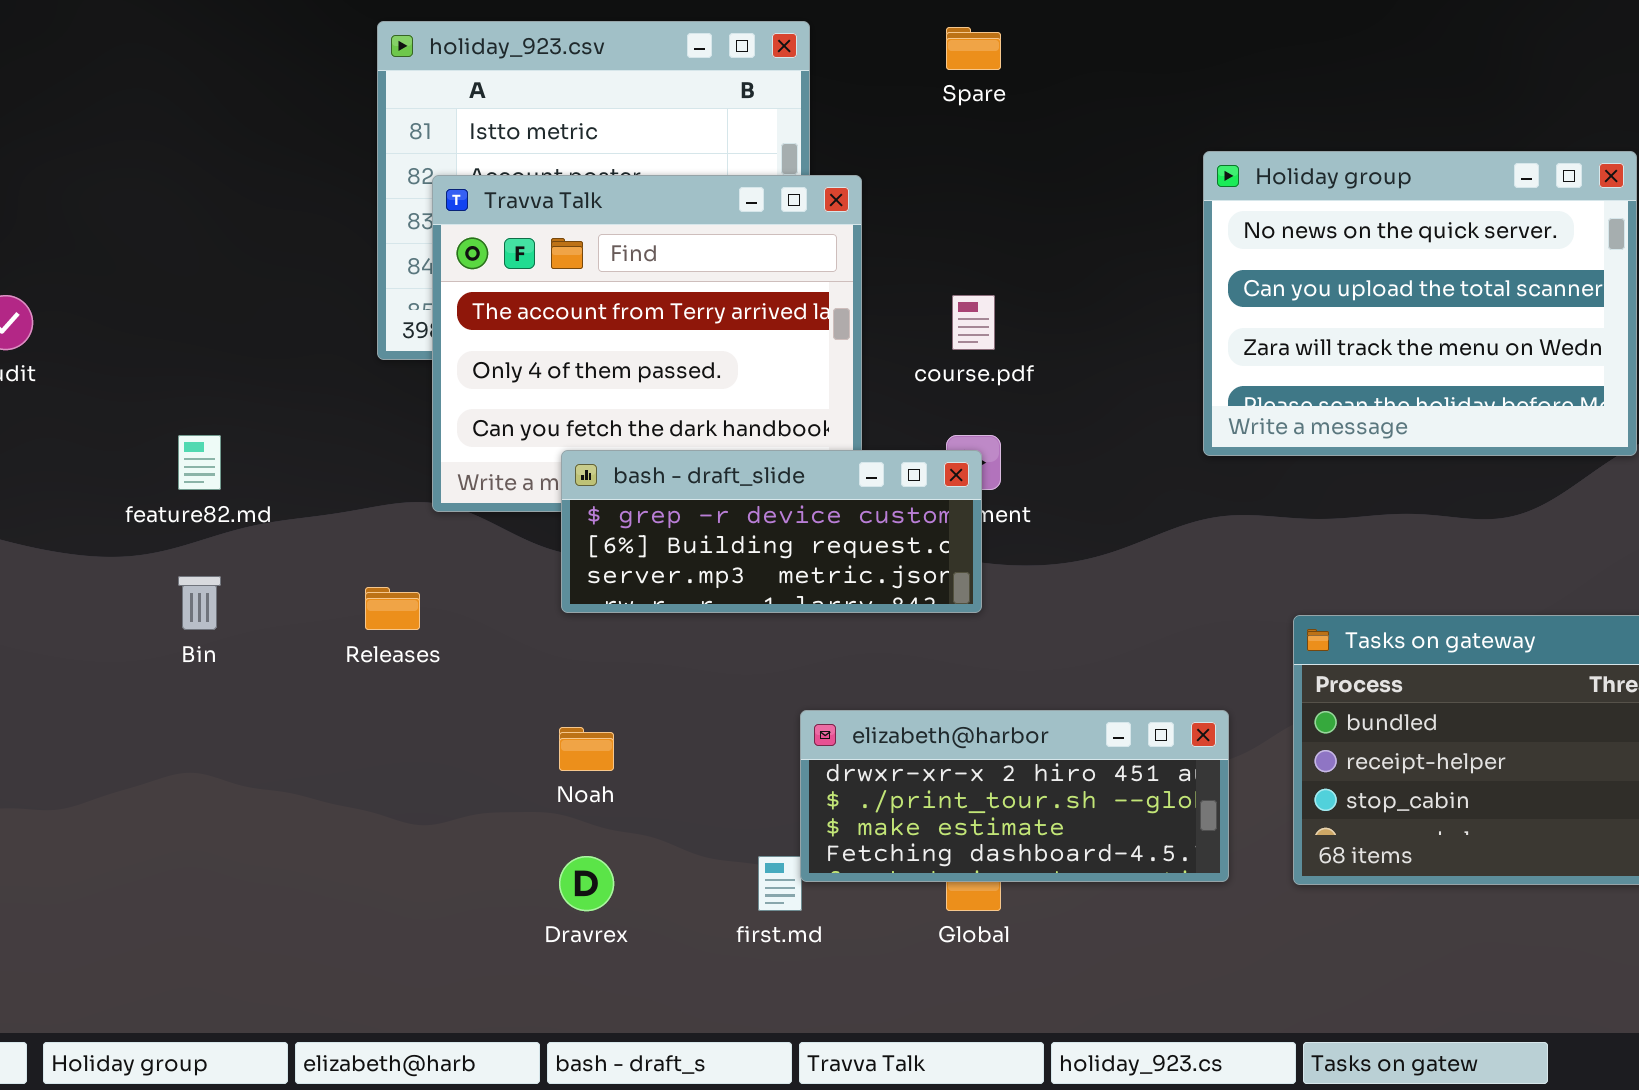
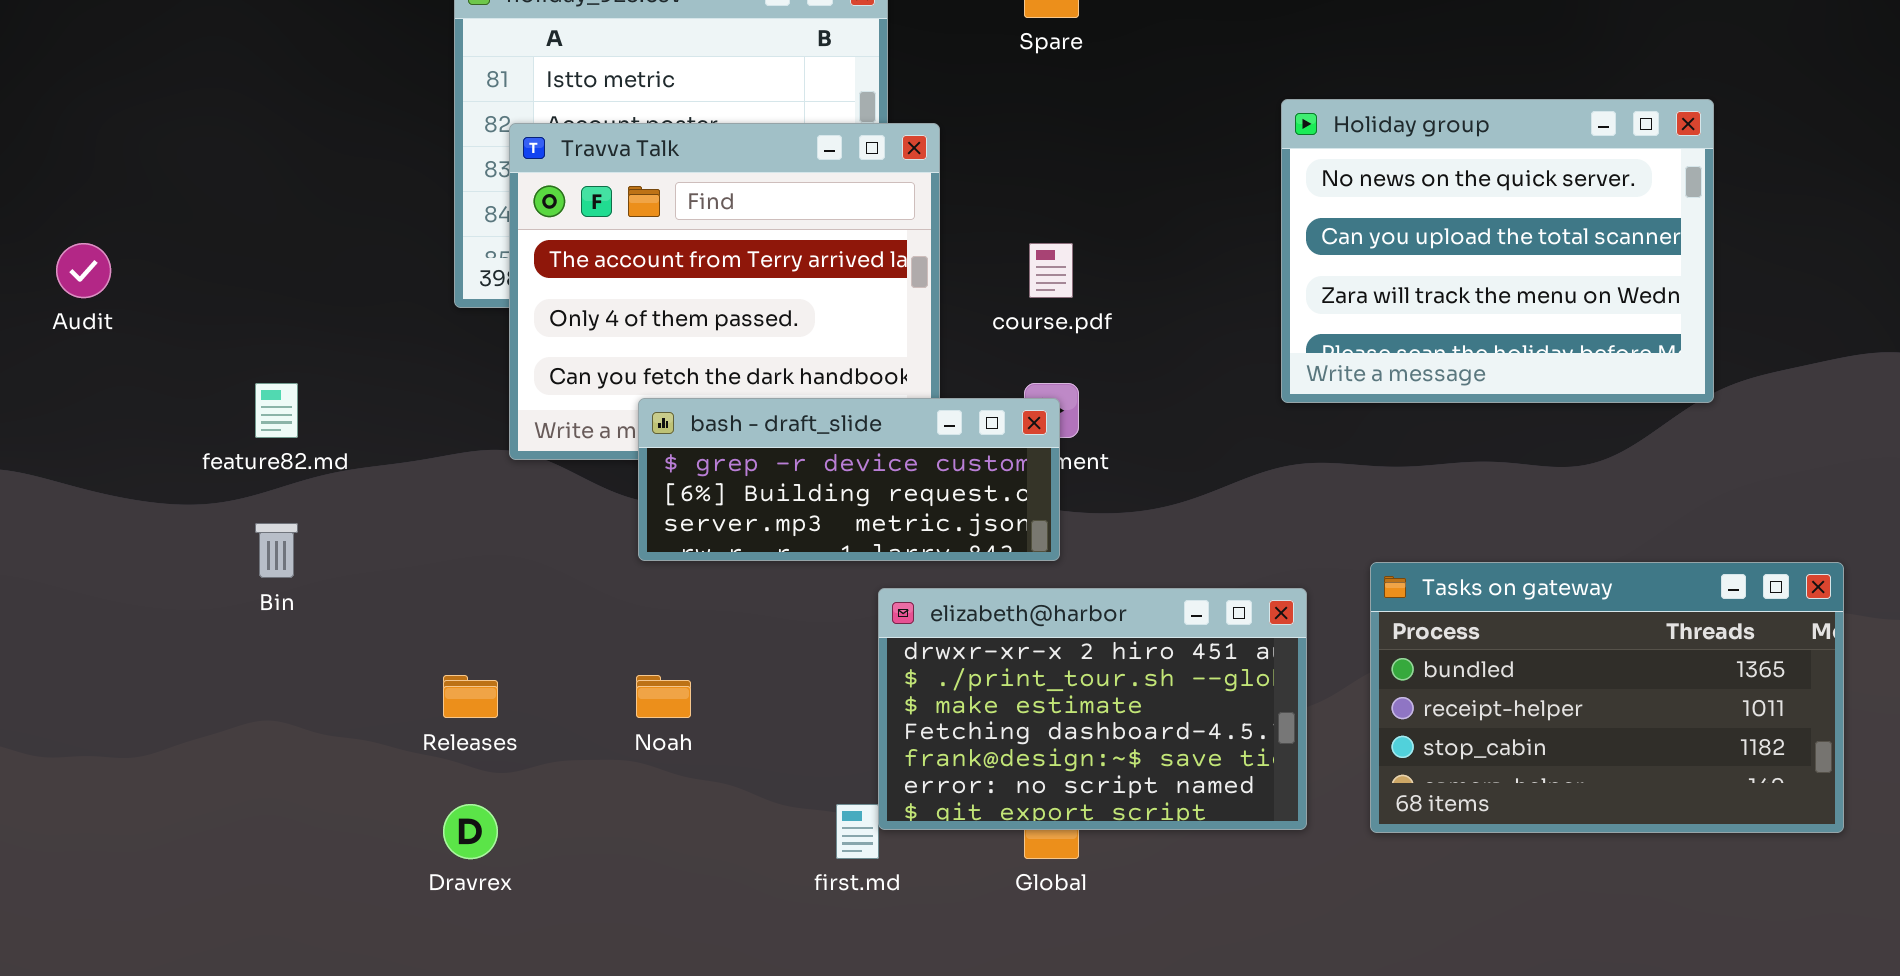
Releases: [365,587,420,630] -> [443,675,498,718], moved
elizabeth@harbor: [800,710,1229,882] -> [878,588,1307,830], resized
Dravrex: [559,856,614,911] -> [443,804,498,859], moved

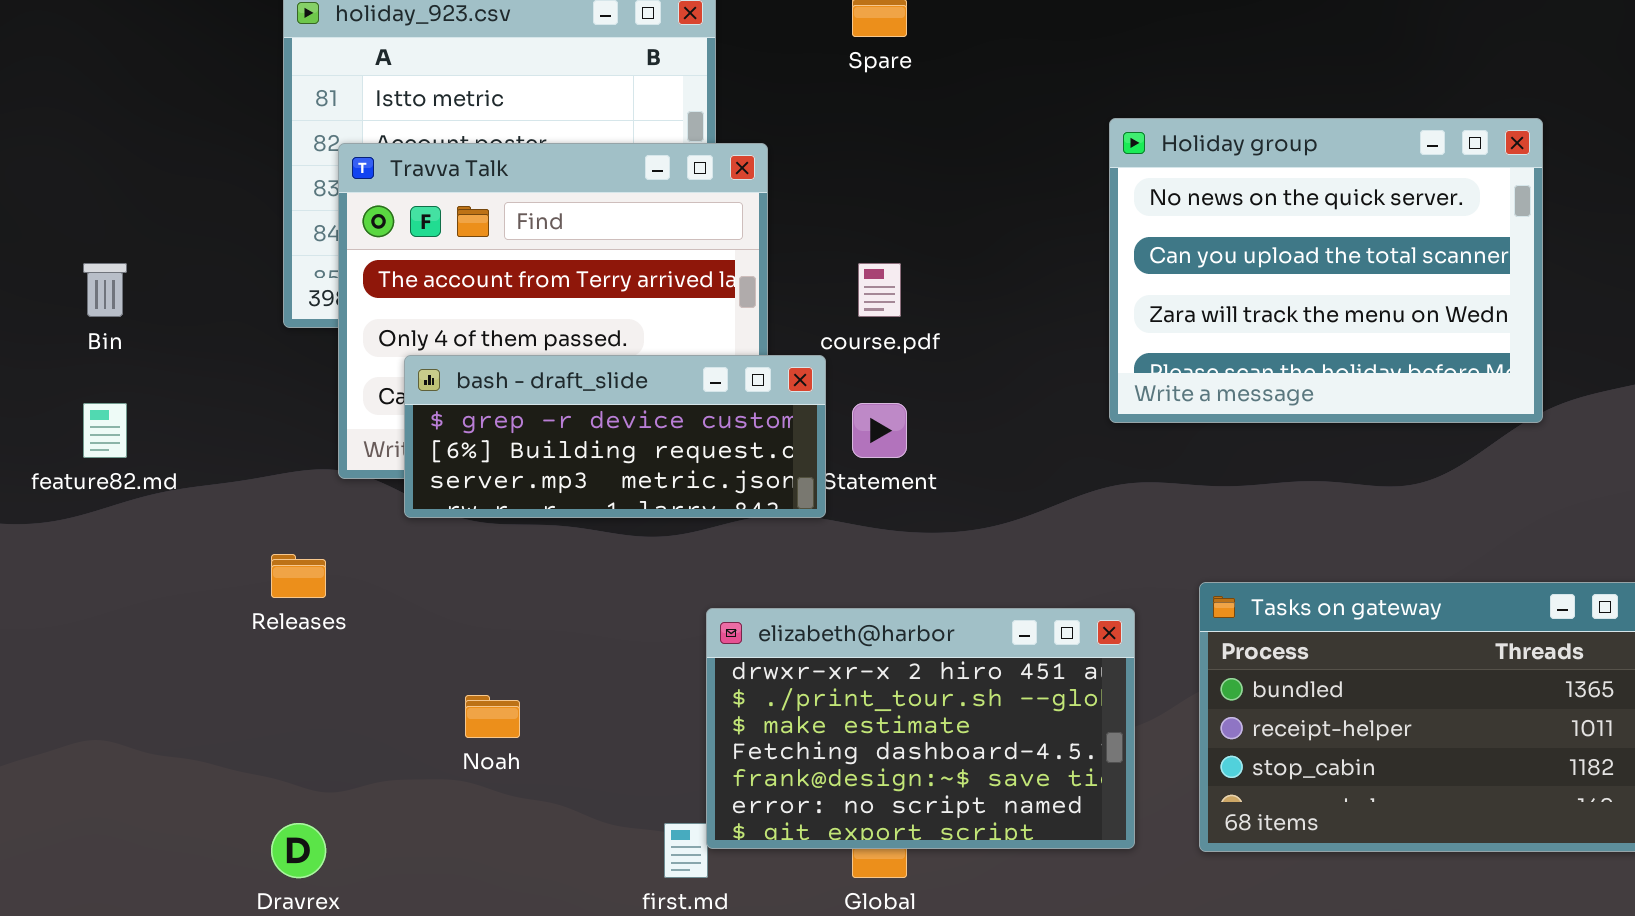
bash - draft_slide: [638,398,1060,561] -> [404,355,826,518], moved
Bin: [255,523,298,578] -> [83,263,127,317], moved
Releases: [443,675,498,718] -> [271,554,326,598], moved

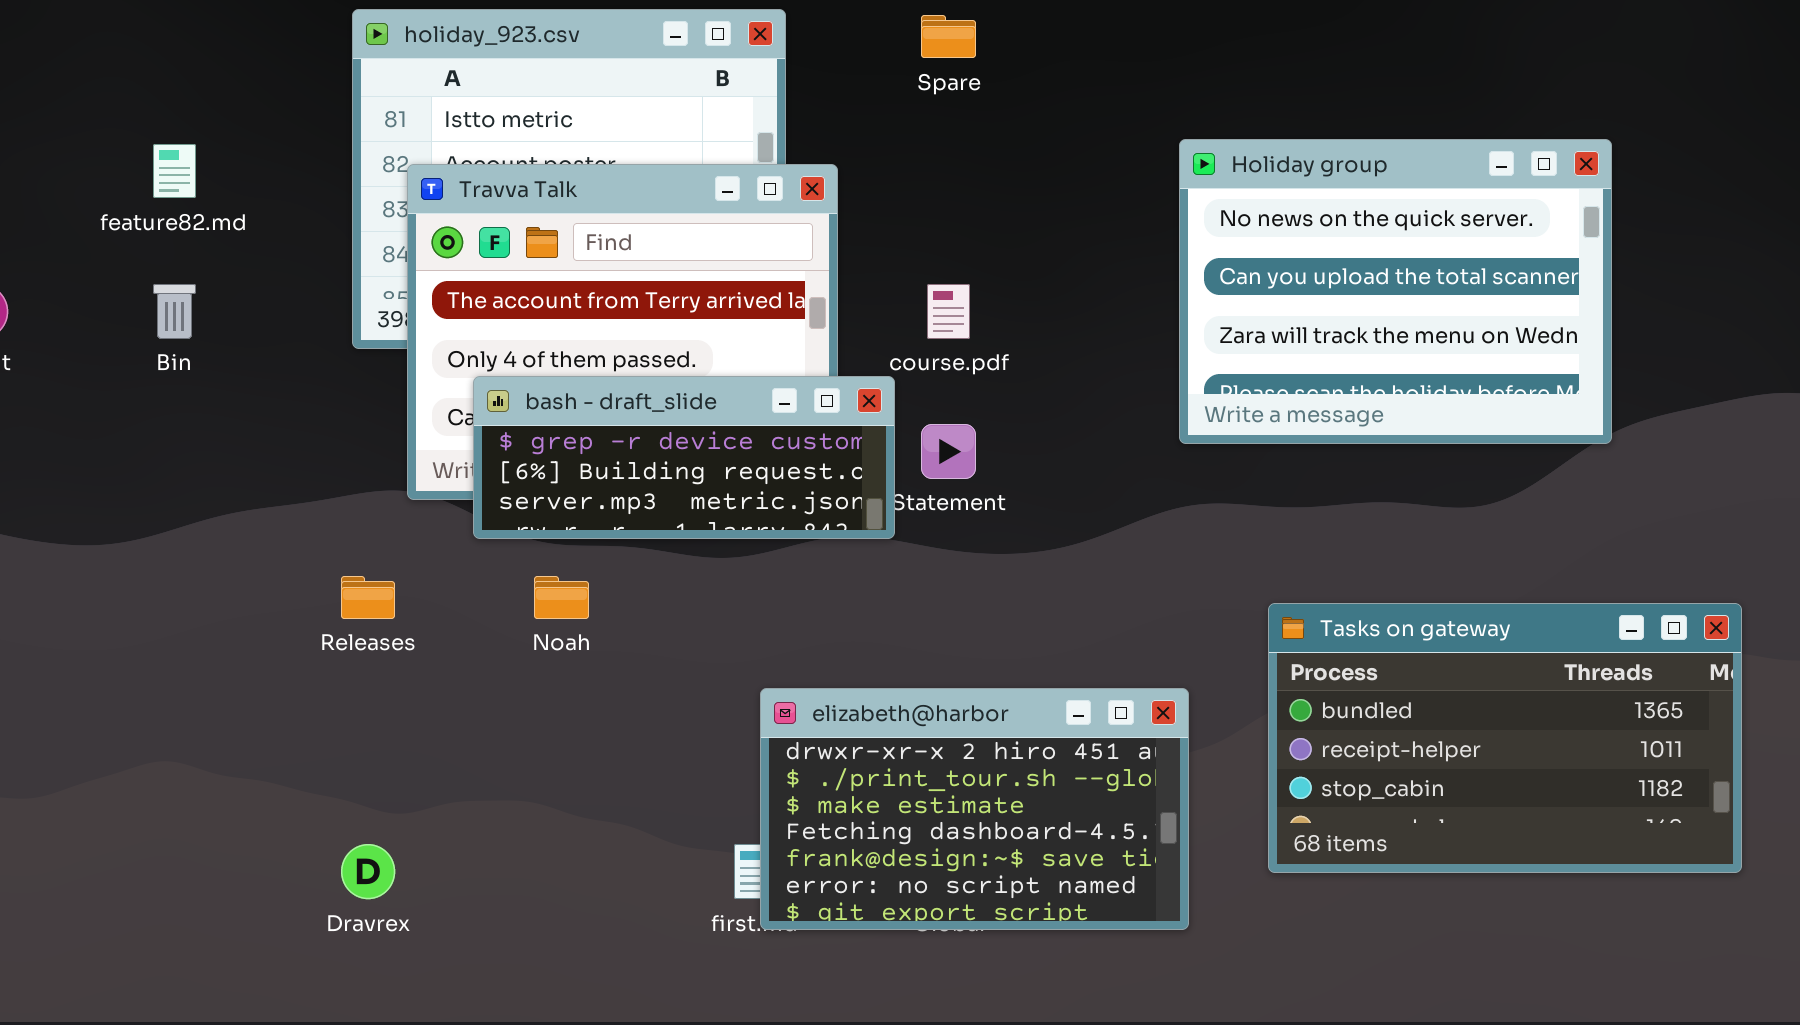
feature82.md: [83,403,127,458] -> [153,144,196,198], moved
elizabeth@harbor: [706,608,1135,849] -> [760,688,1189,930], moved
Noah: [465,695,520,738] -> [534,576,589,619], moved

